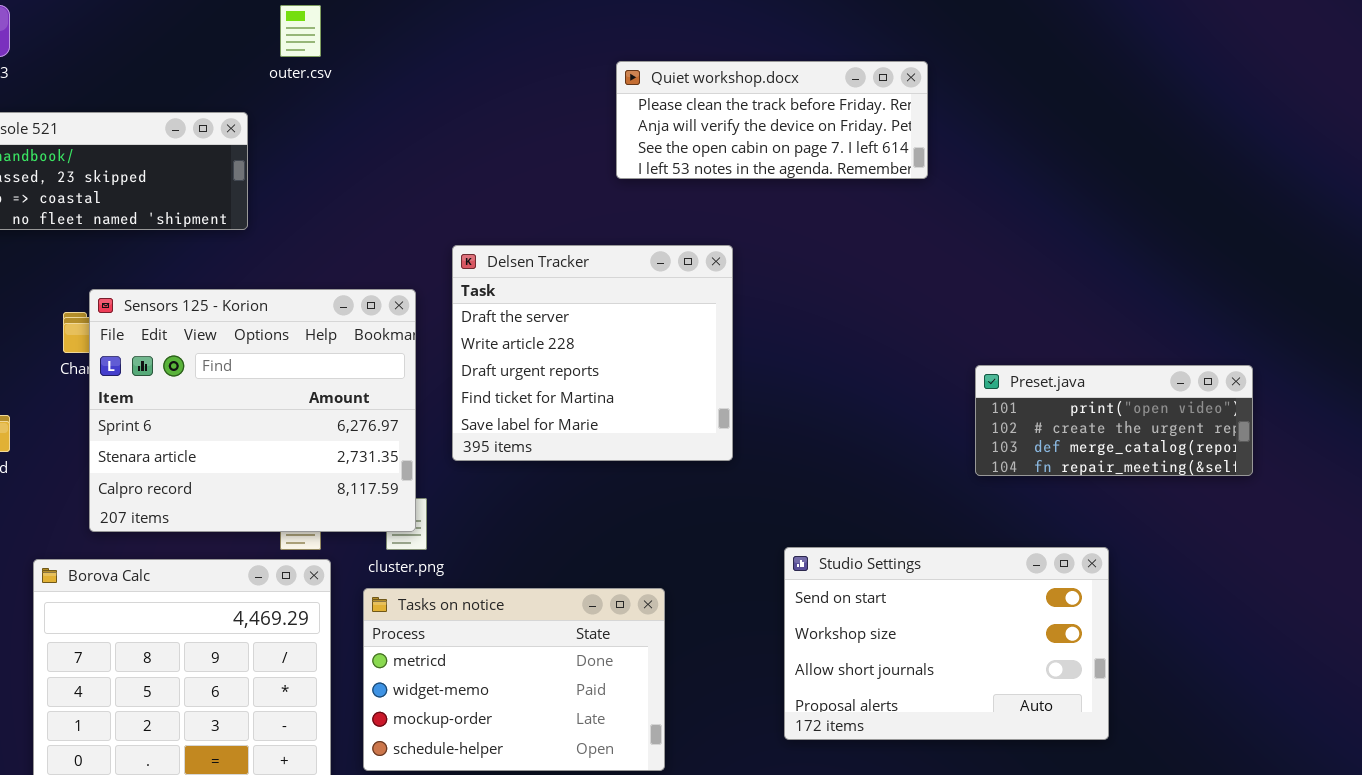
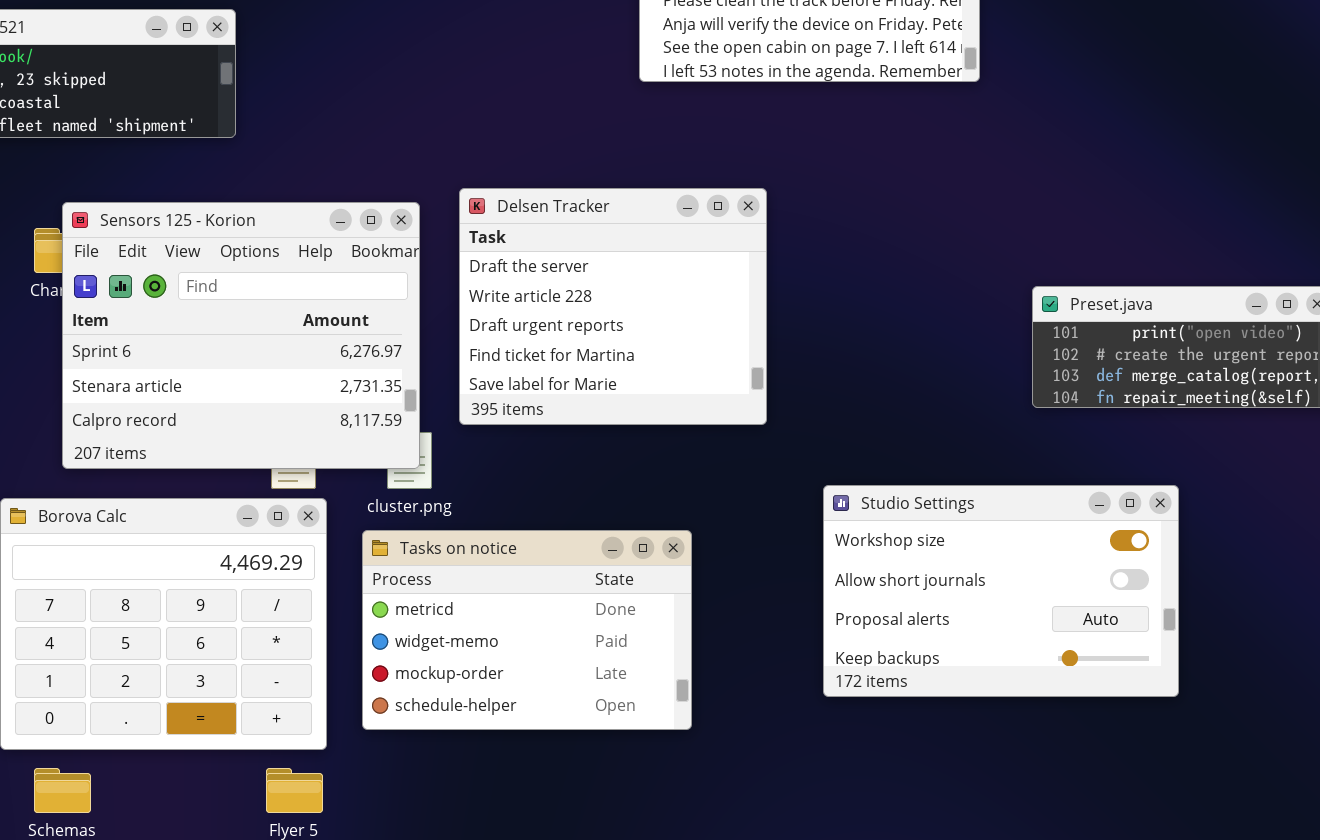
Delsen Tracker: [452,245,733,461] -> [459,188,767,425], moved
Studio Settings: [784,547,1109,740] -> [823,485,1179,697], scrolled down 1 row

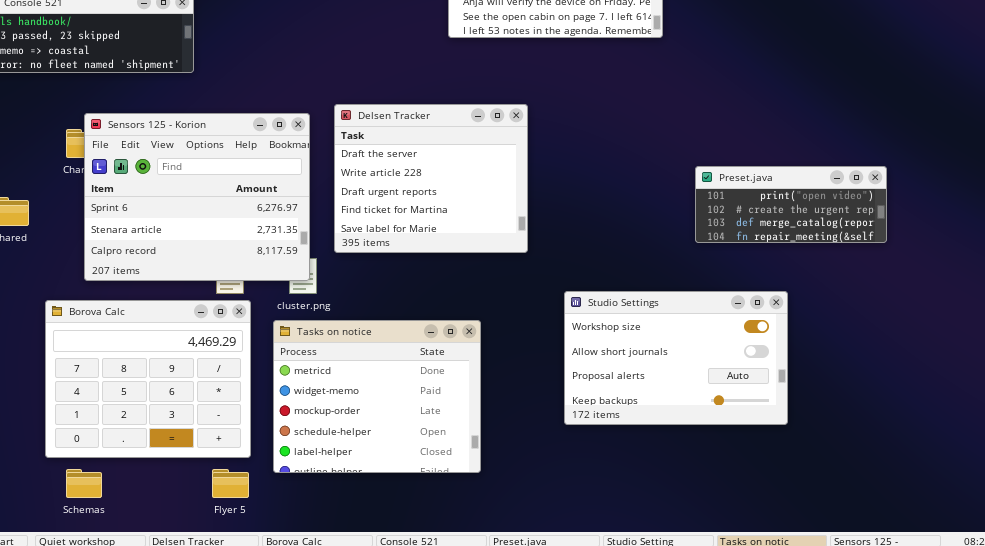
Tasks on notice: [362,530,692,730] -> [273,320,481,473], resized

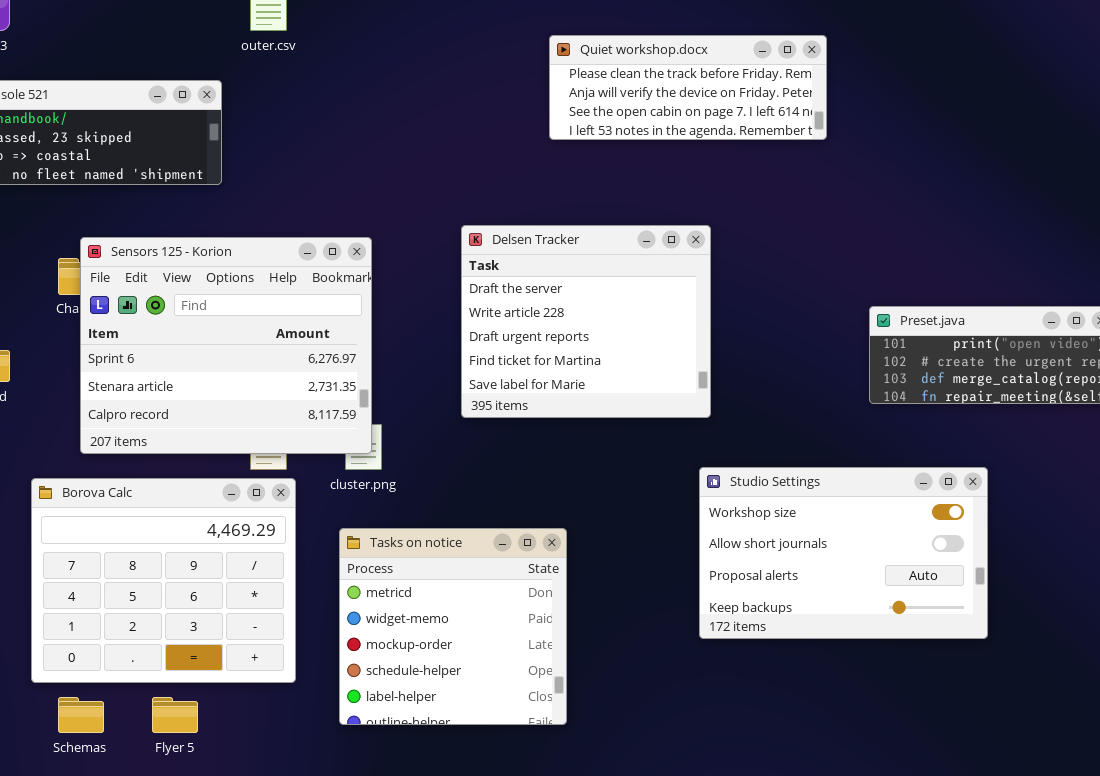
Delsen Tracker: [334,104,528,253] -> [461,225,711,418], moved
Tasks on notice: [273,320,481,473] -> [339,528,567,725], moved, resized
Flyer 5: [212,469,249,498] -> [152,697,198,733], moved

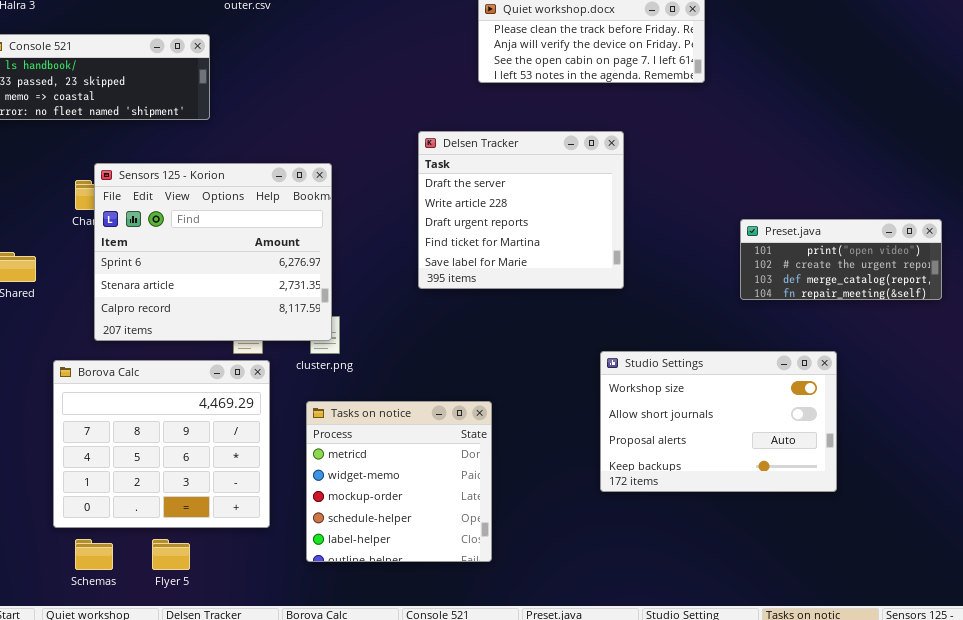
Delsen Tracker: [461,225,711,418] -> [418,131,624,289], moved

